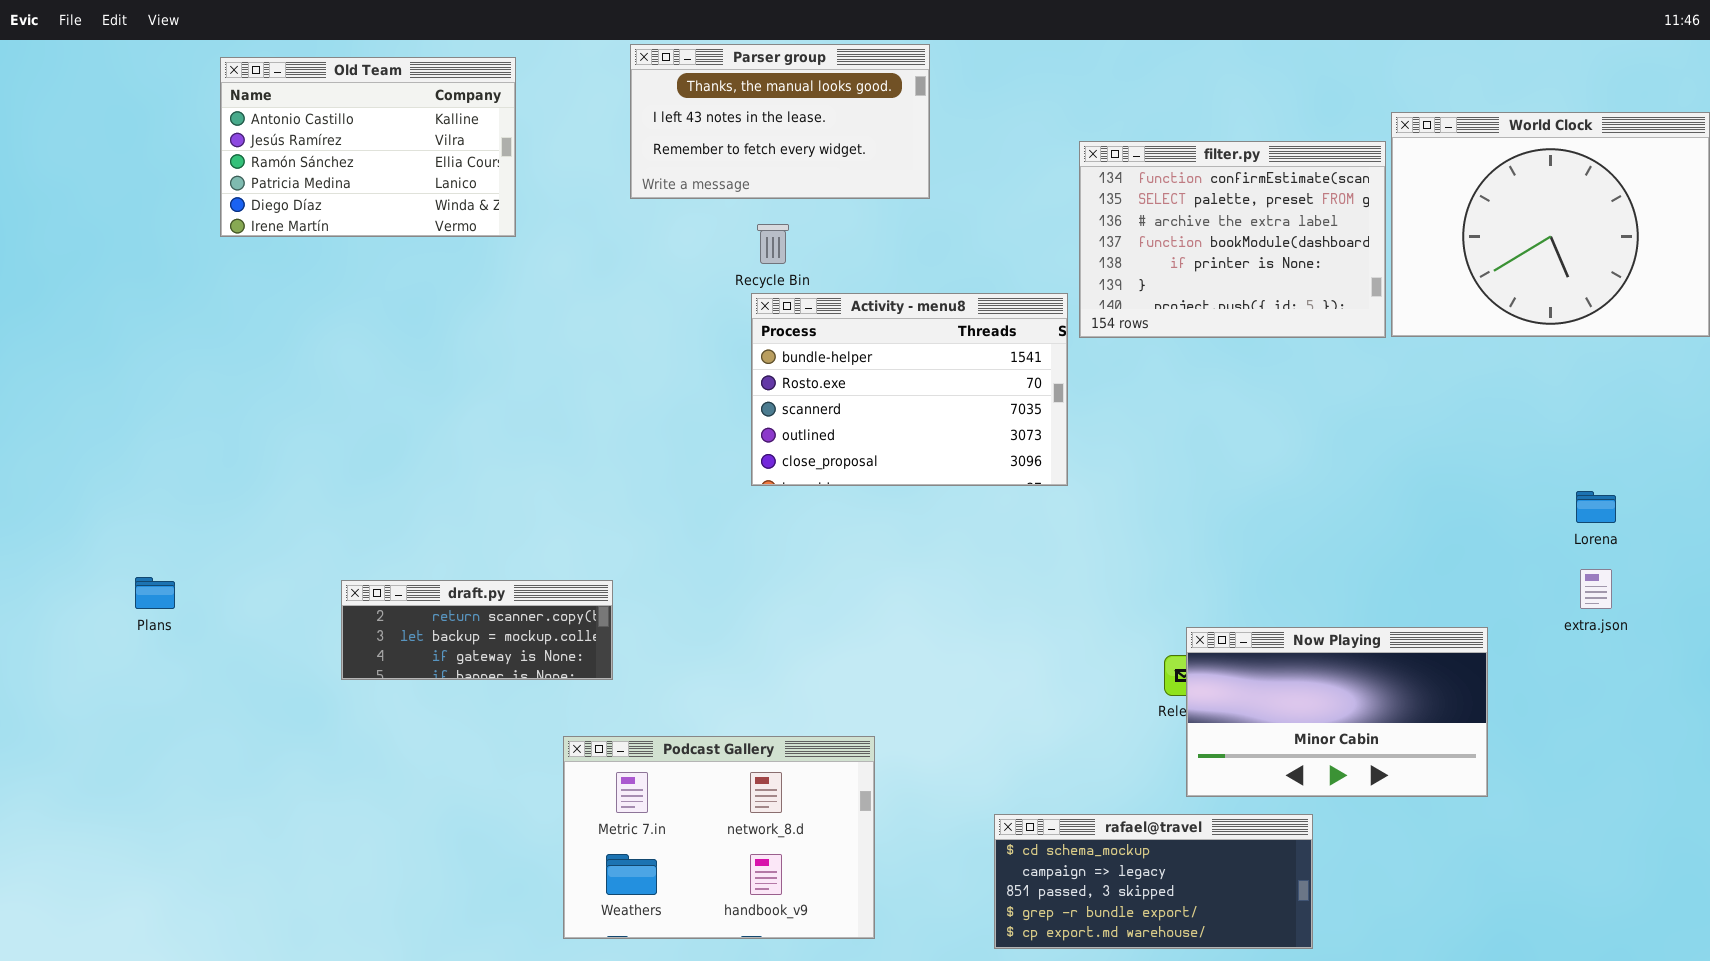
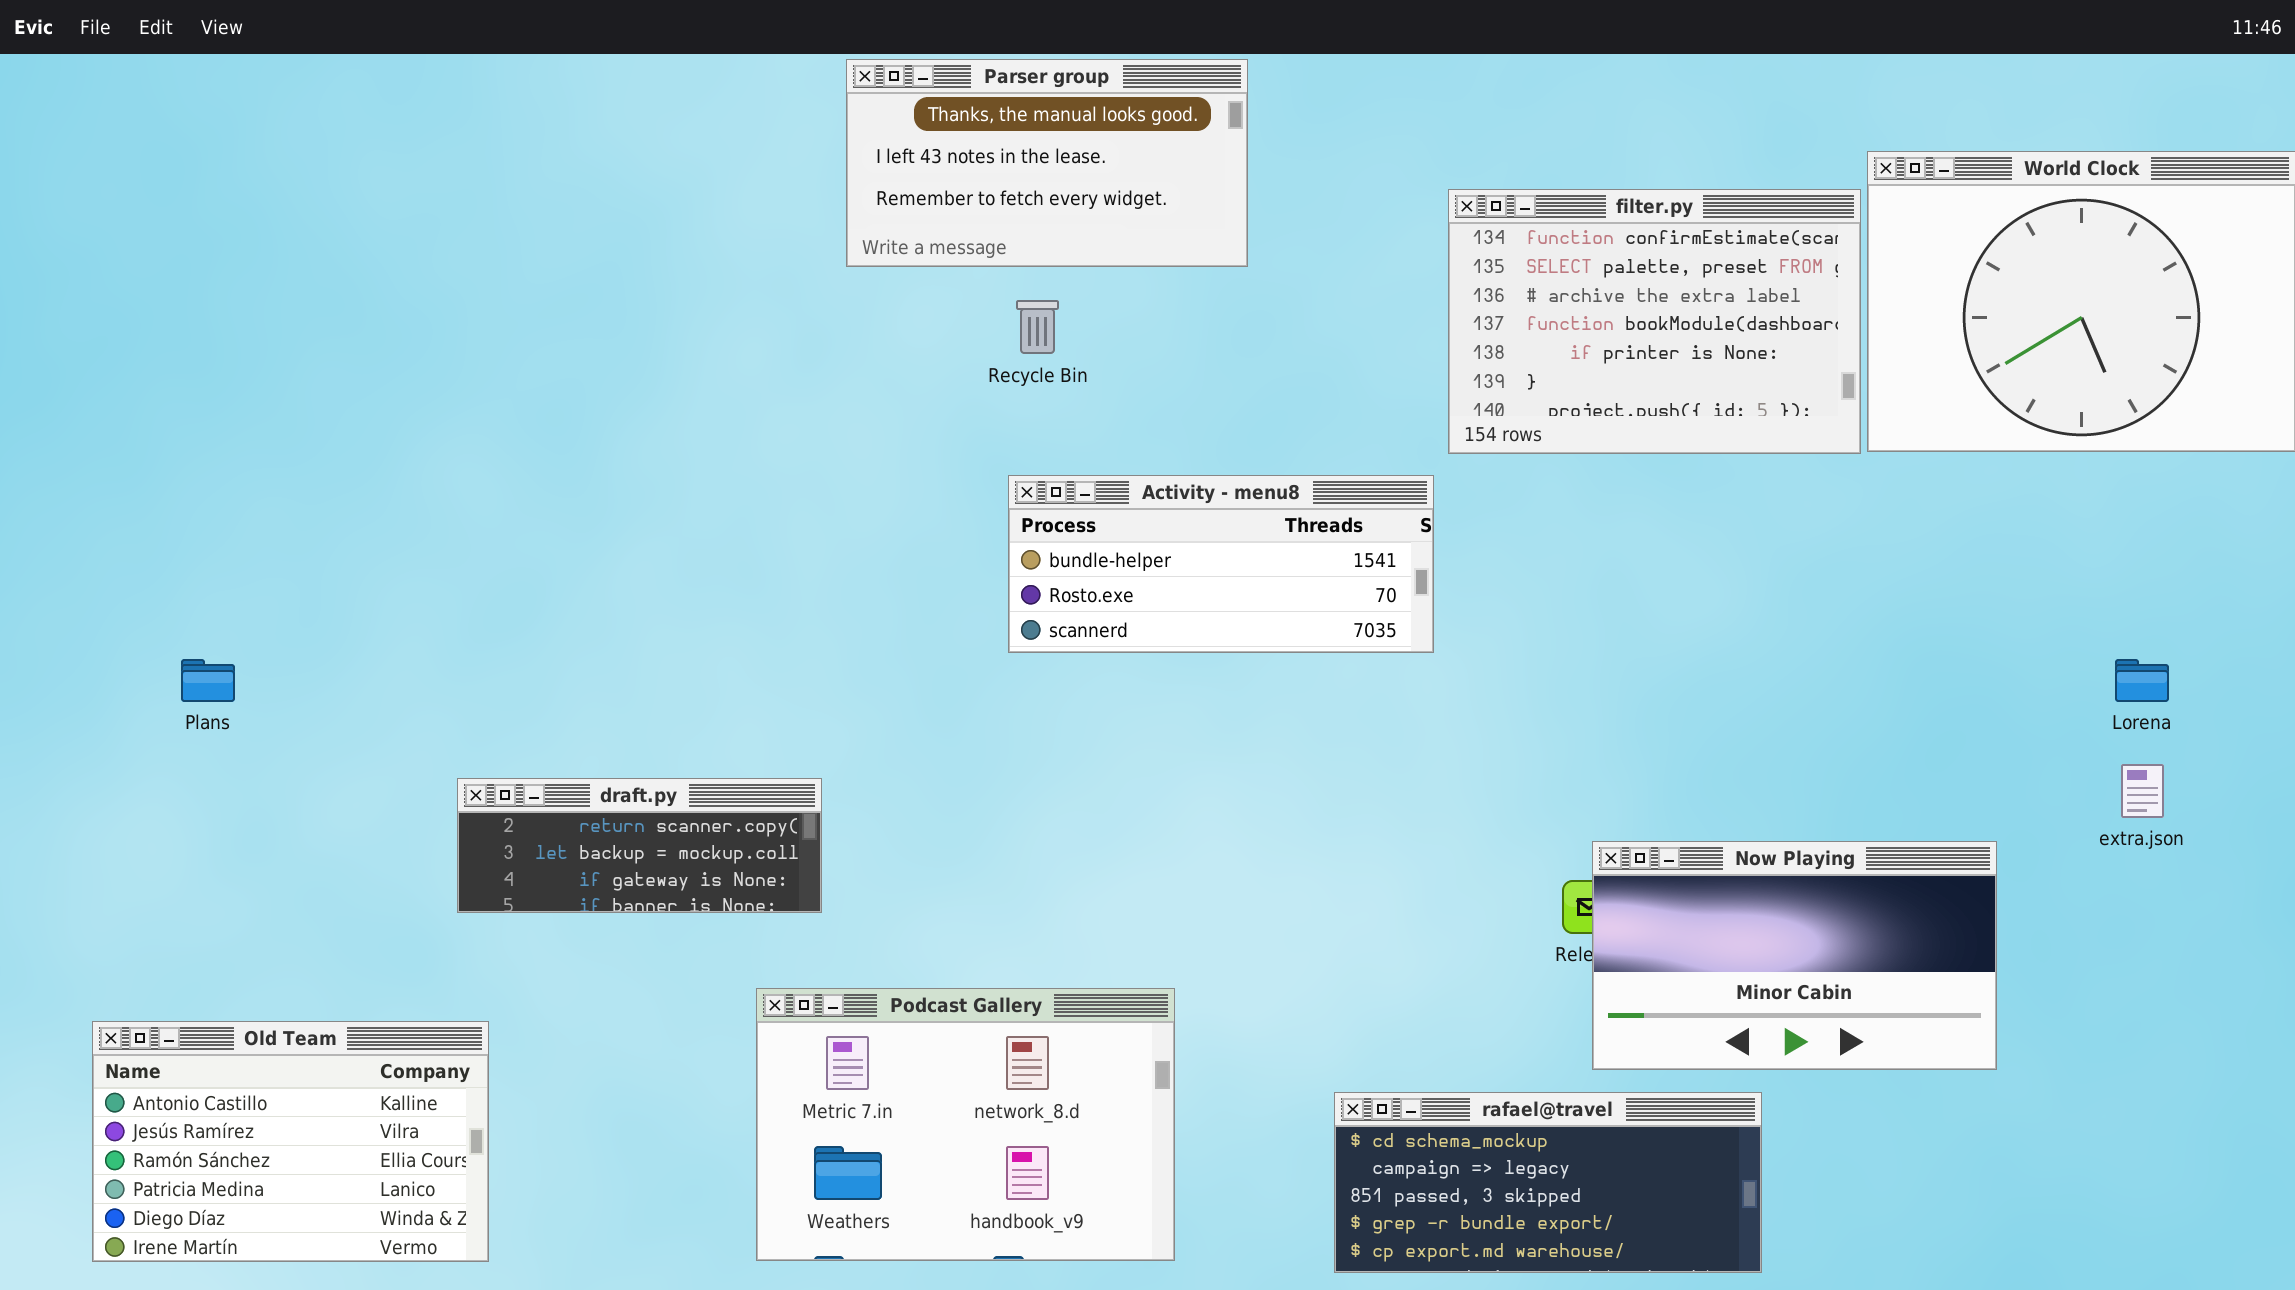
Old Team: [220,57,516,237] -> [92,1021,489,1262], moved
Activity - menu8: [751,293,1068,486] -> [1008,475,1434,653], resized
Plans: [135,577,175,609] -> [181,659,235,702], moved

